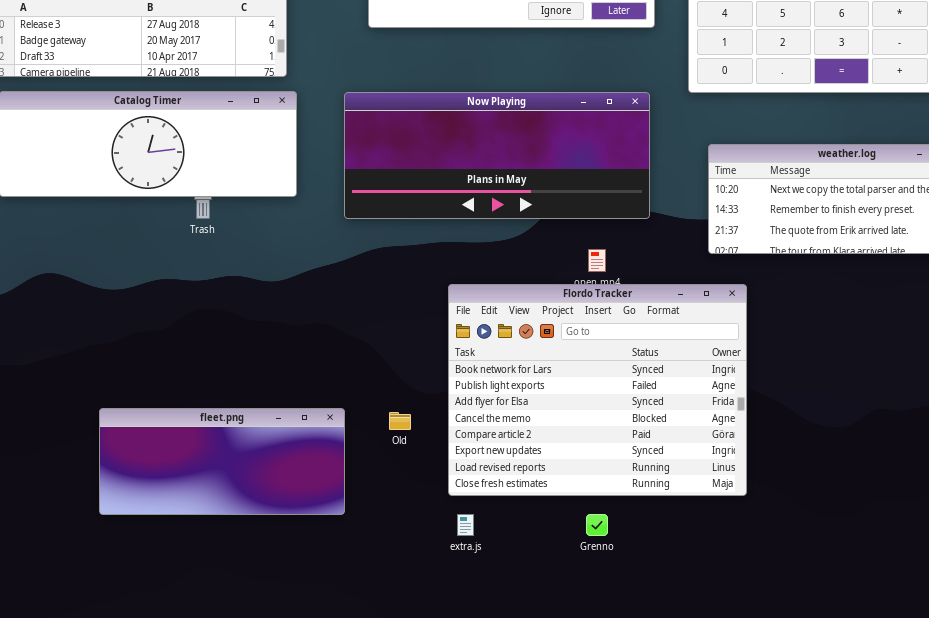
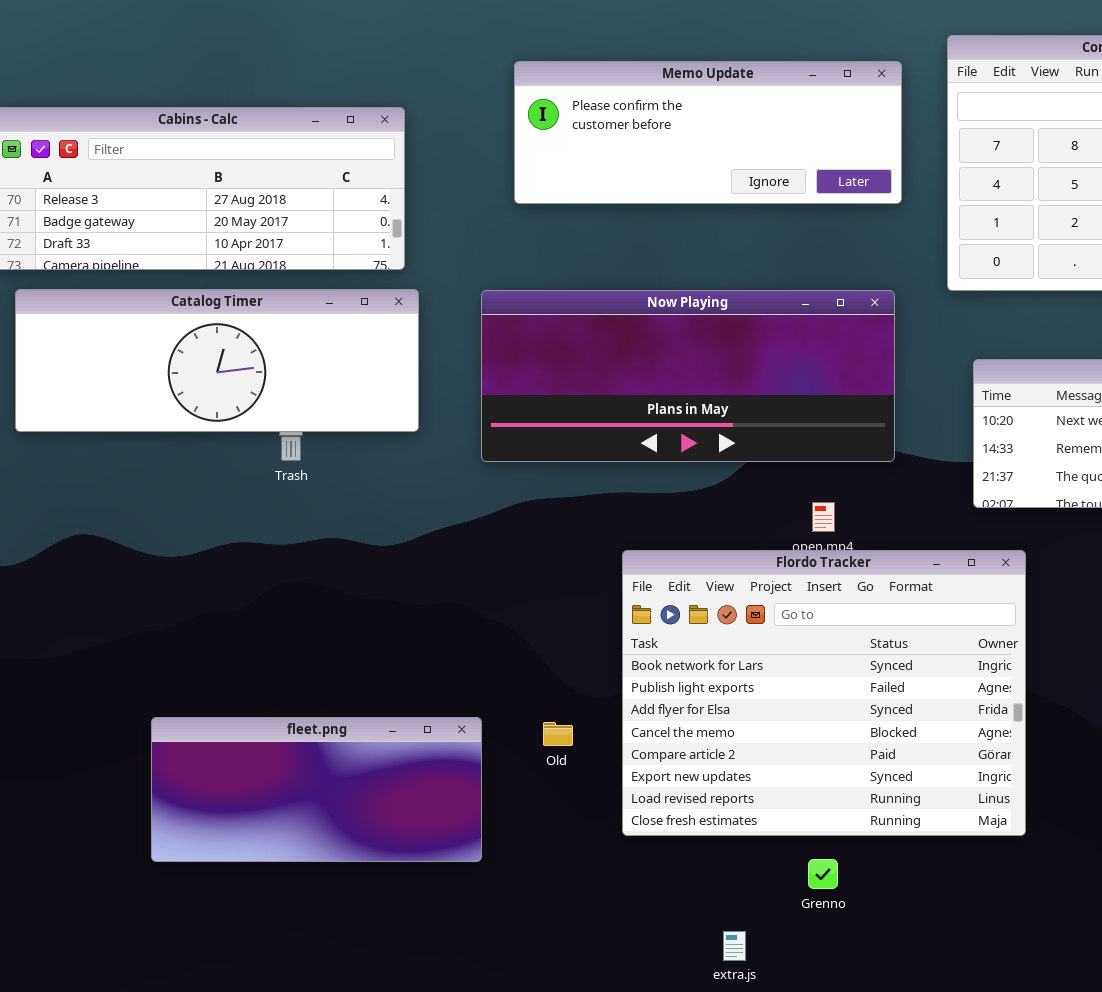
extra.js: [457,514,474,536] -> [723,931,746,961], moved

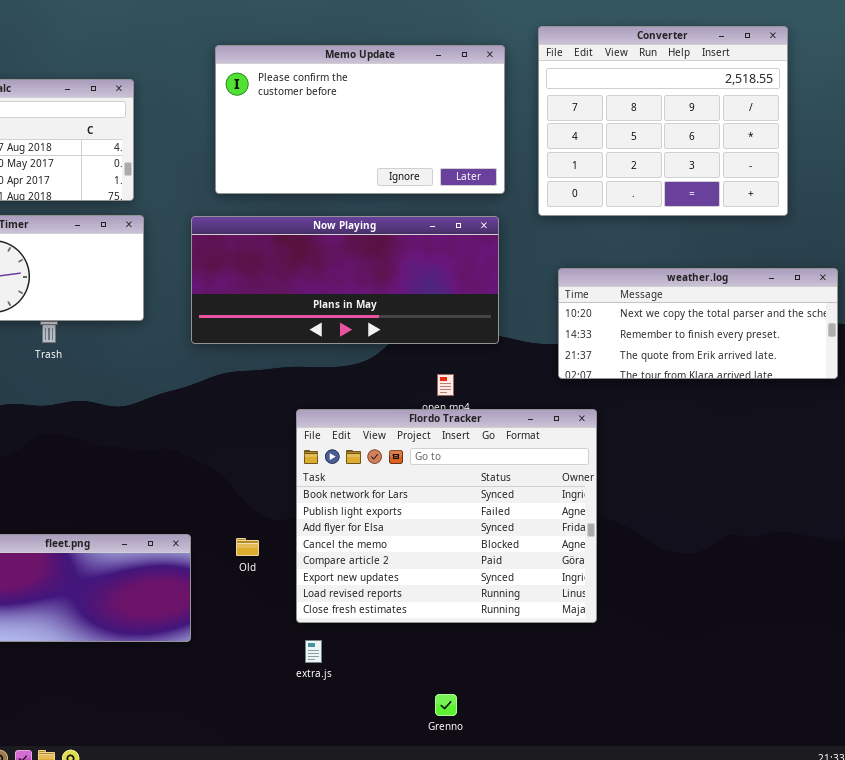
Memo Update: [514,61,902,204] -> [215,45,505,194], resized
Grenno: [808,859,838,889] -> [435,694,457,716], moved
extra.js: [723,931,746,961] -> [305,640,322,663], moved

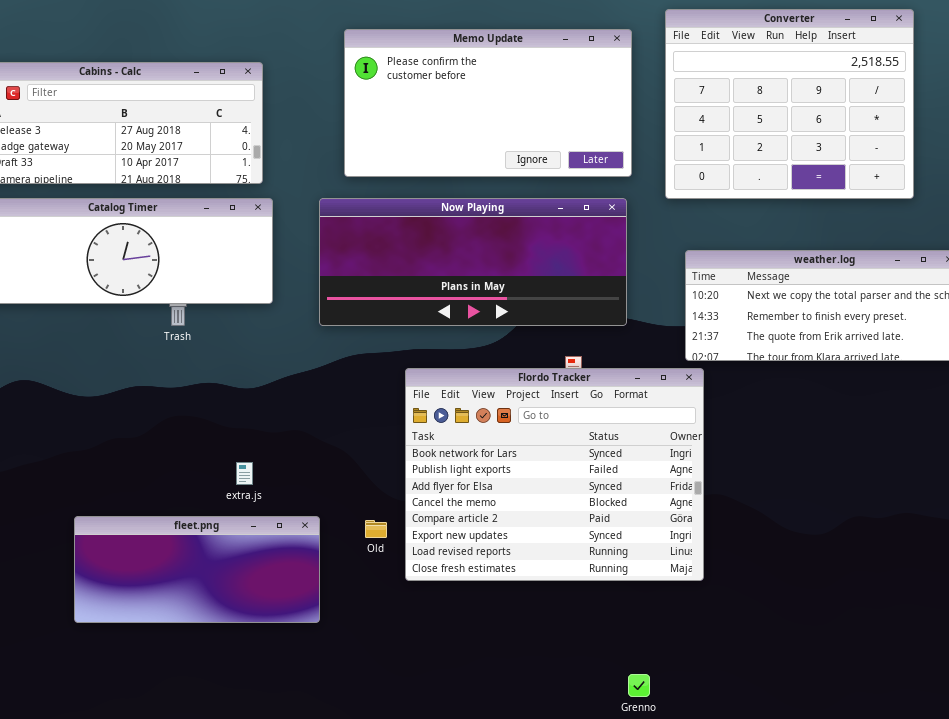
Flordo Tracker: [296,409,597,623] -> [405,368,704,581], moved
extra.js: [305,640,322,663] -> [236,462,253,485], moved
Grenno: [435,694,457,716] -> [628,674,650,697], moved

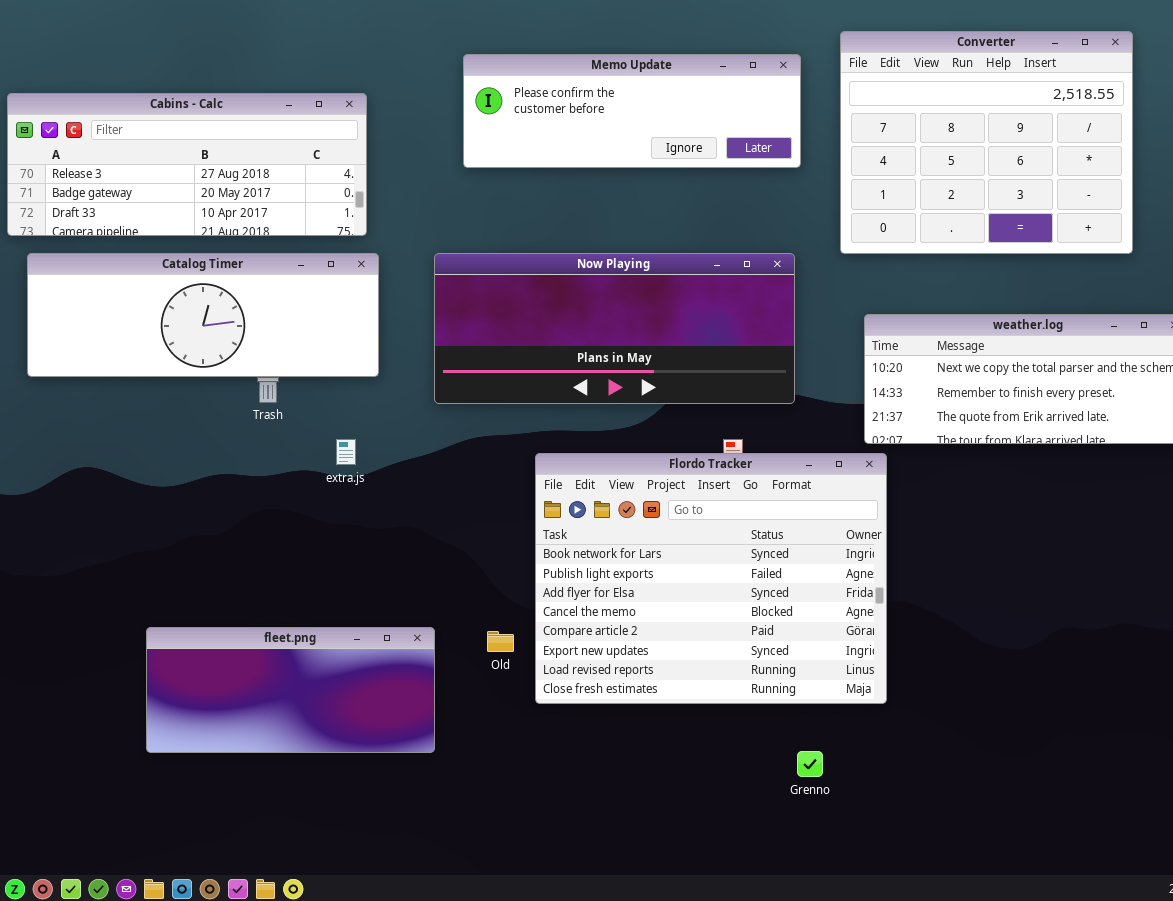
Memo Update: [344,29,632,177] -> [463,54,801,168], resized
extra.js: [236,462,253,485] -> [336,439,356,465], moved
Grenno: [628,674,650,697] -> [797,751,823,777], moved

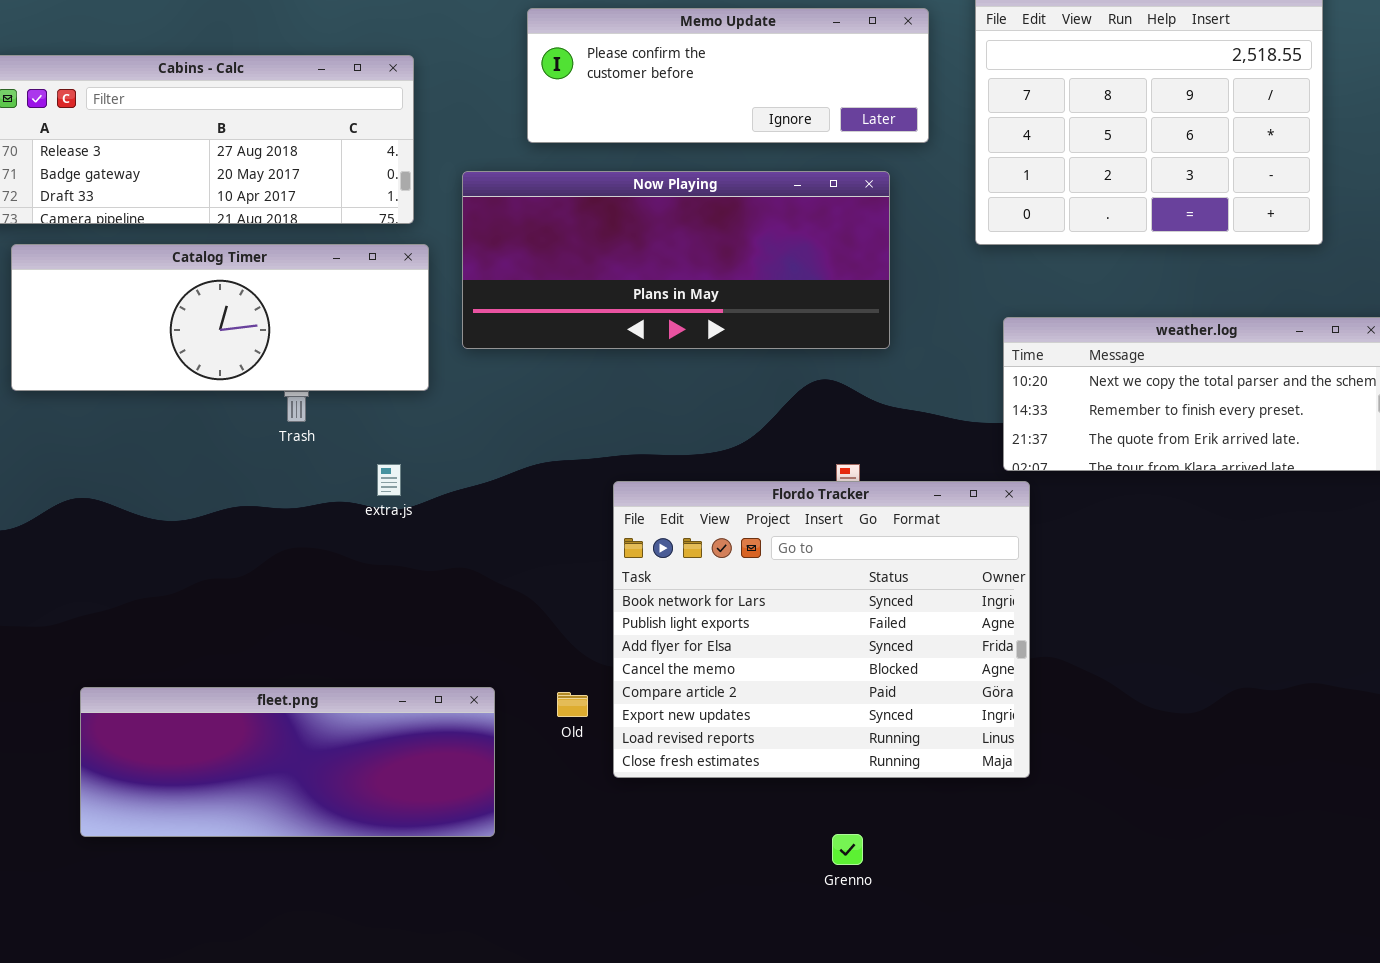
Now Playing: [434,253,795,404] -> [462,171,890,349], moved
fleet.png: [146,627,435,753] -> [80,687,495,837], resized
Grenno: [797,751,823,777] -> [832,834,863,865], moved

